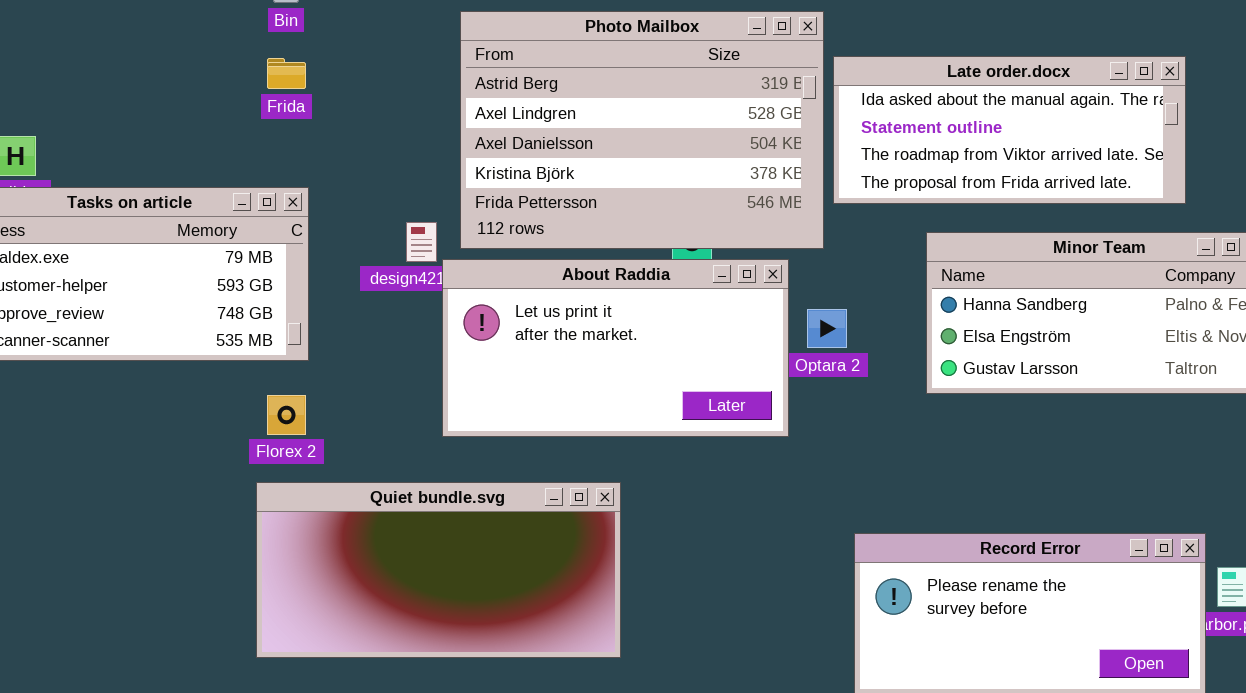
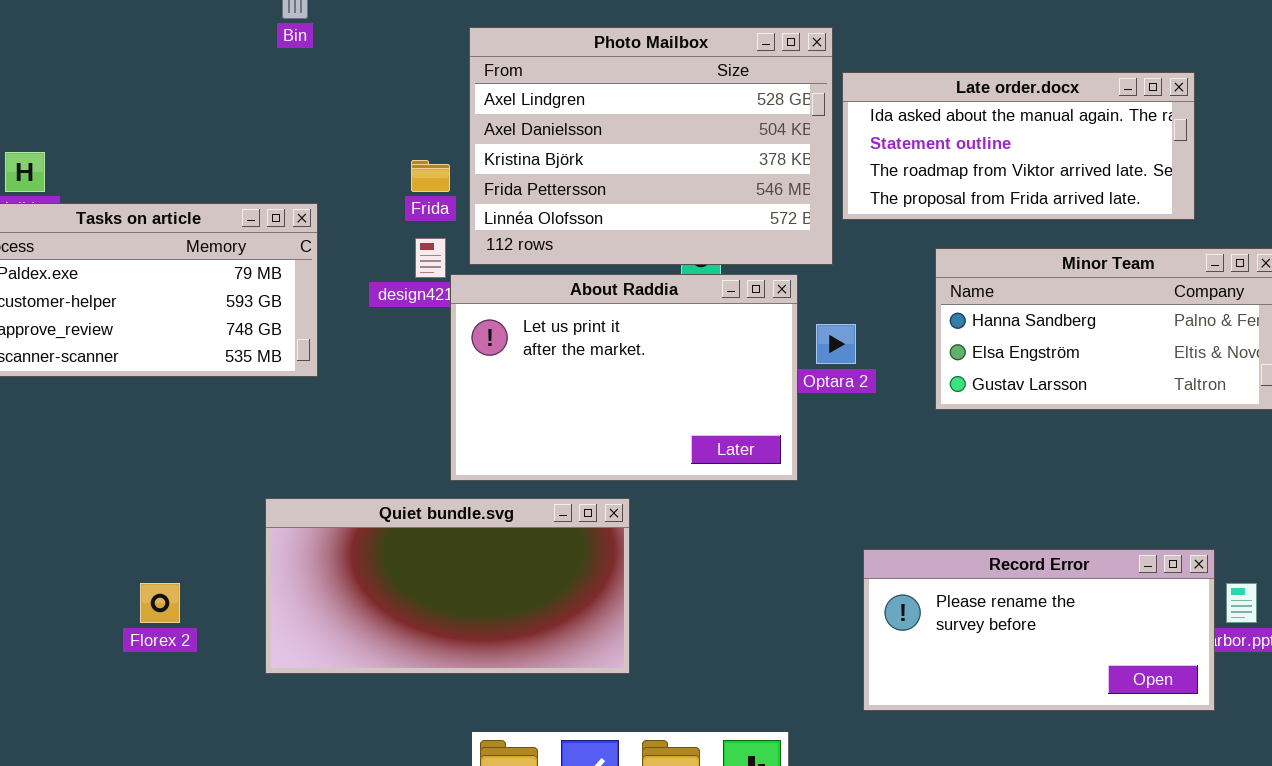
Photo Mailbox: [460,11,824,249] -> [469,27,833,265], scrolled down 1 row
Frida: [267,58,306,89] -> [411,160,450,192], moved
About Raddia: [442,259,789,437] -> [450,274,798,481], resized
Florex 2: [267,395,306,435] -> [140,583,180,623], moved

